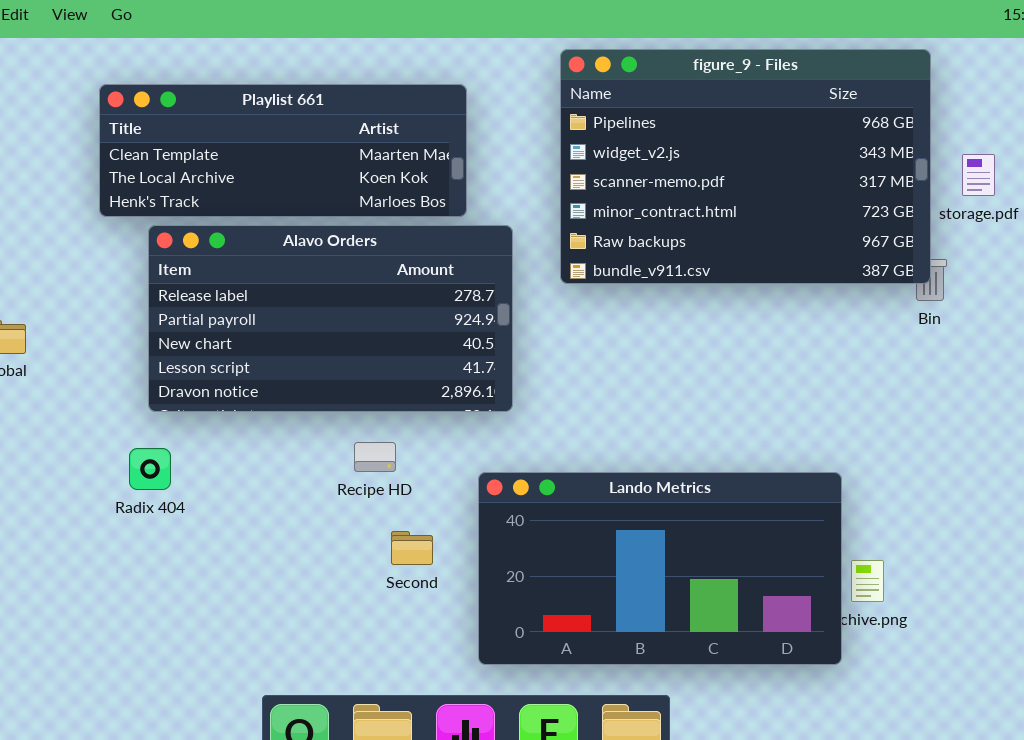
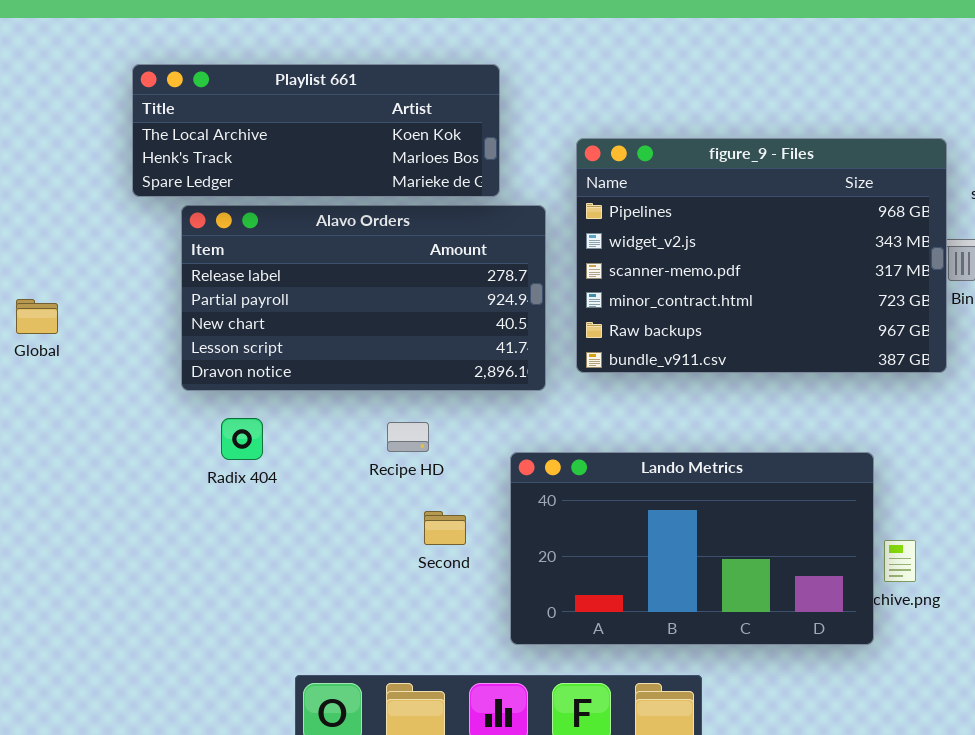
figure_9 - Files: [560,49,931,284] -> [576,138,947,373], moved
Playlist 661: [99,84,467,217] -> [132,64,500,197], scrolled down 1 row
Radix 404: [129,448,171,490] -> [221,418,263,460], moved

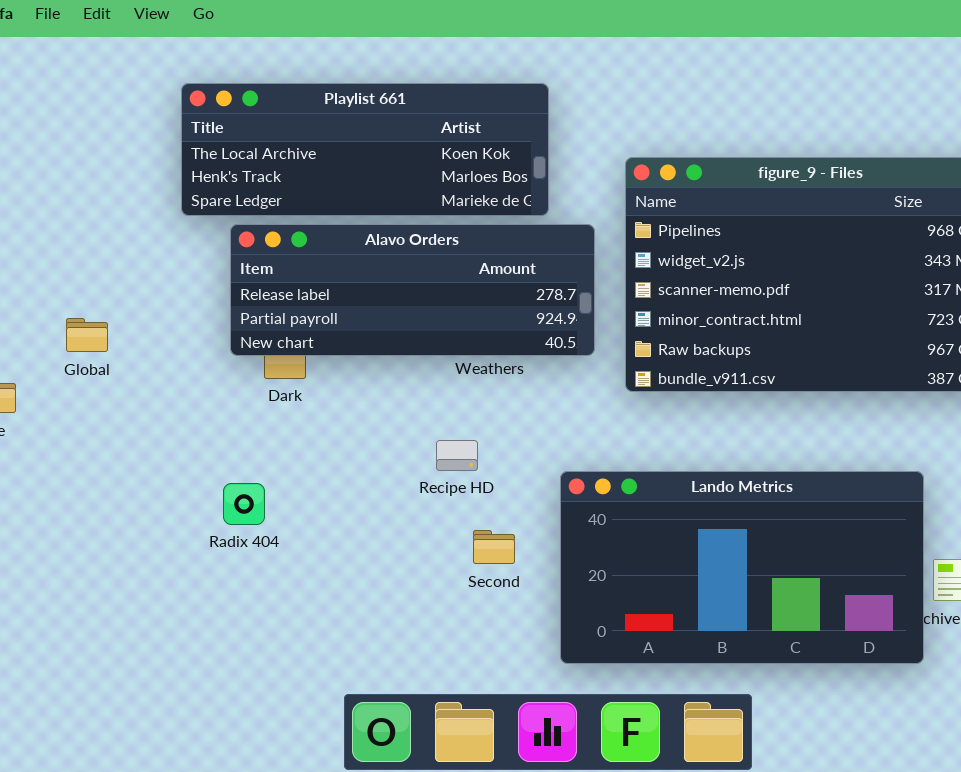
Alavo Orders: [181,205,546,391] -> [230,224,595,356], resized
Radix 404: [221,418,263,460] -> [223,483,265,525], moved

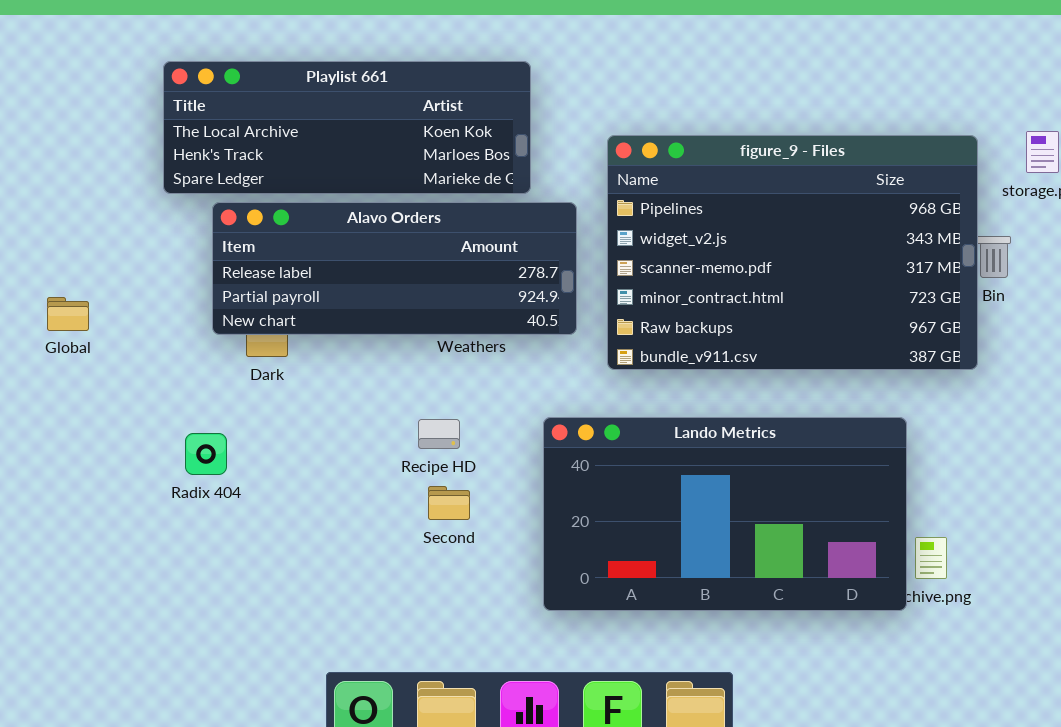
Lando Metrics: [560,471,924,664] -> [543,417,907,611], moved
Radix 404: [223,483,265,525] -> [185,433,227,475], moved
Second: [473,530,515,564] -> [428,486,470,520], moved

